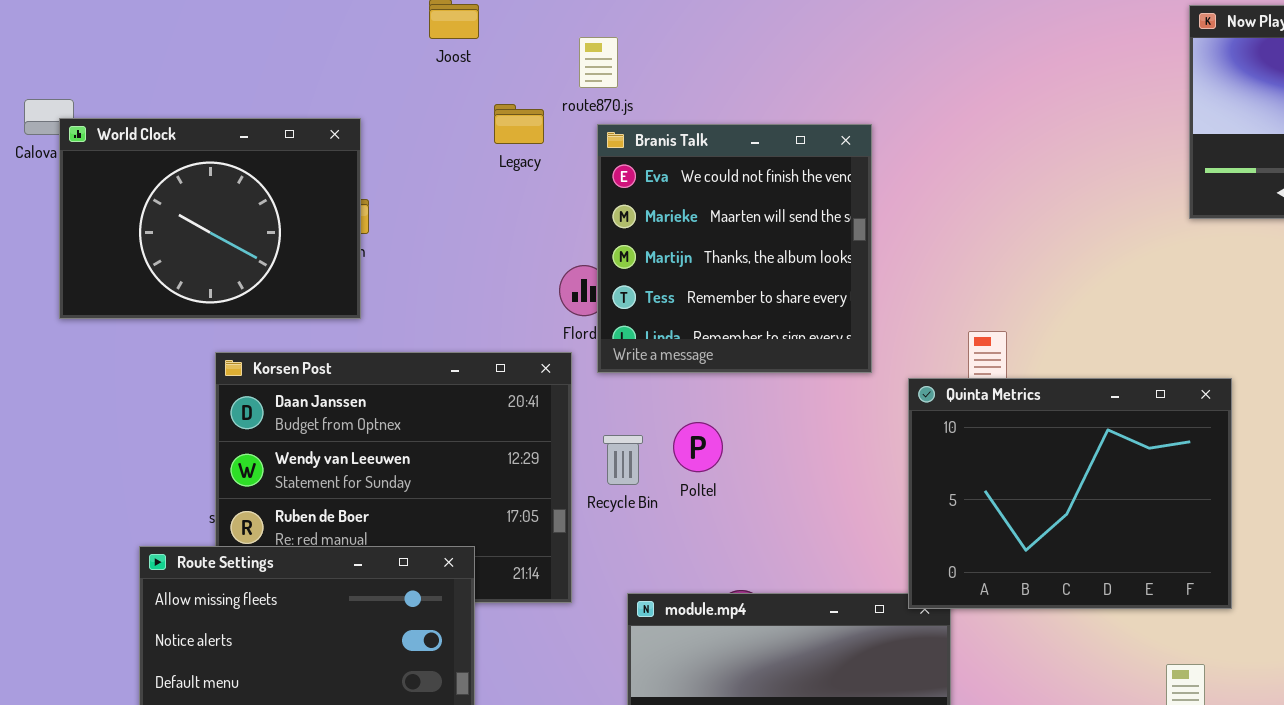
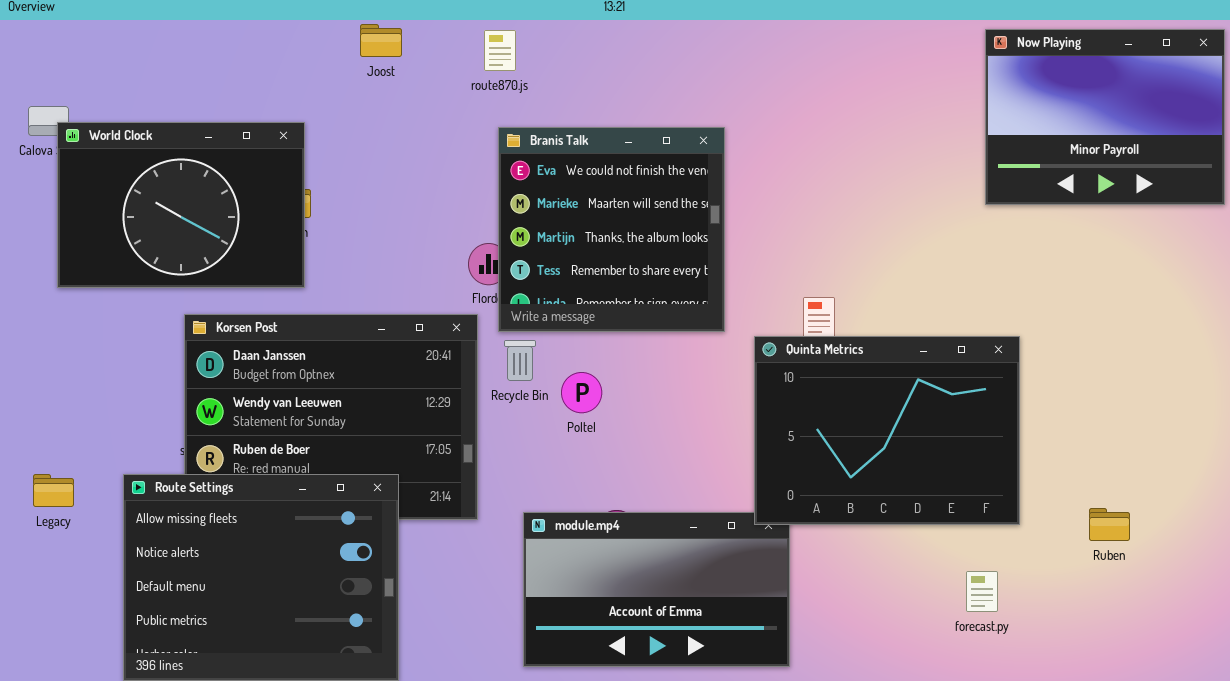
route870.js: [579,37,618,88] -> [484,30,516,71], moved
Legacy: [494,104,544,144] -> [33,474,74,507], moved
Recycle Bin: [603,435,643,485] -> [504,340,536,381], moved

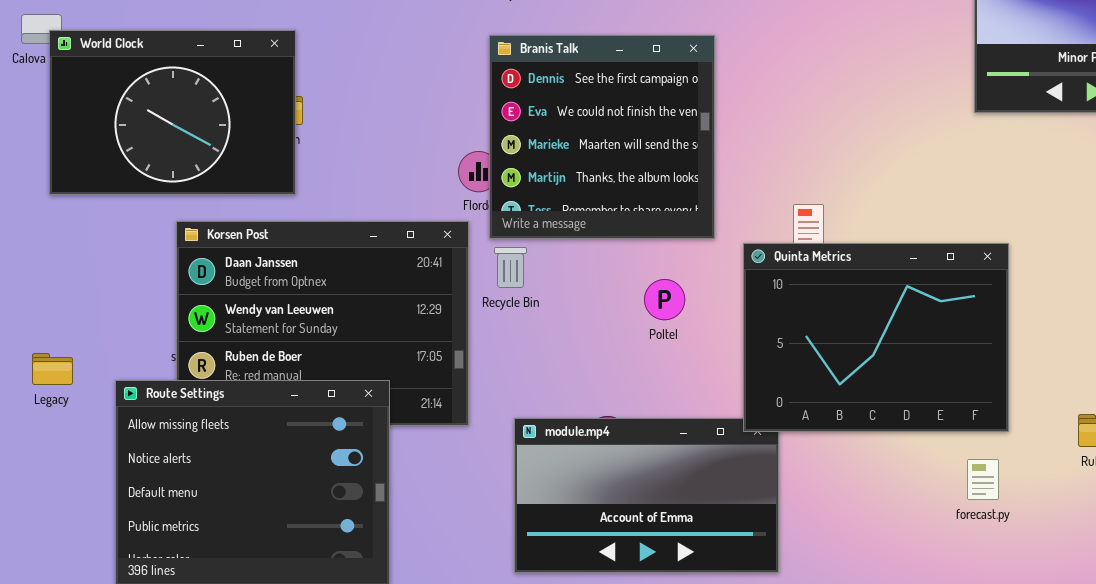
Branis Talk: [498,127,725,332] -> [489,35,715,239], scrolled up 1 row
Poltel: [561,372,602,413] -> [644,279,685,320], moved
Legacy: [33,474,74,507] -> [32,353,73,385], moved
forecast.py: [966,571,998,612] -> [967,459,999,500], moved

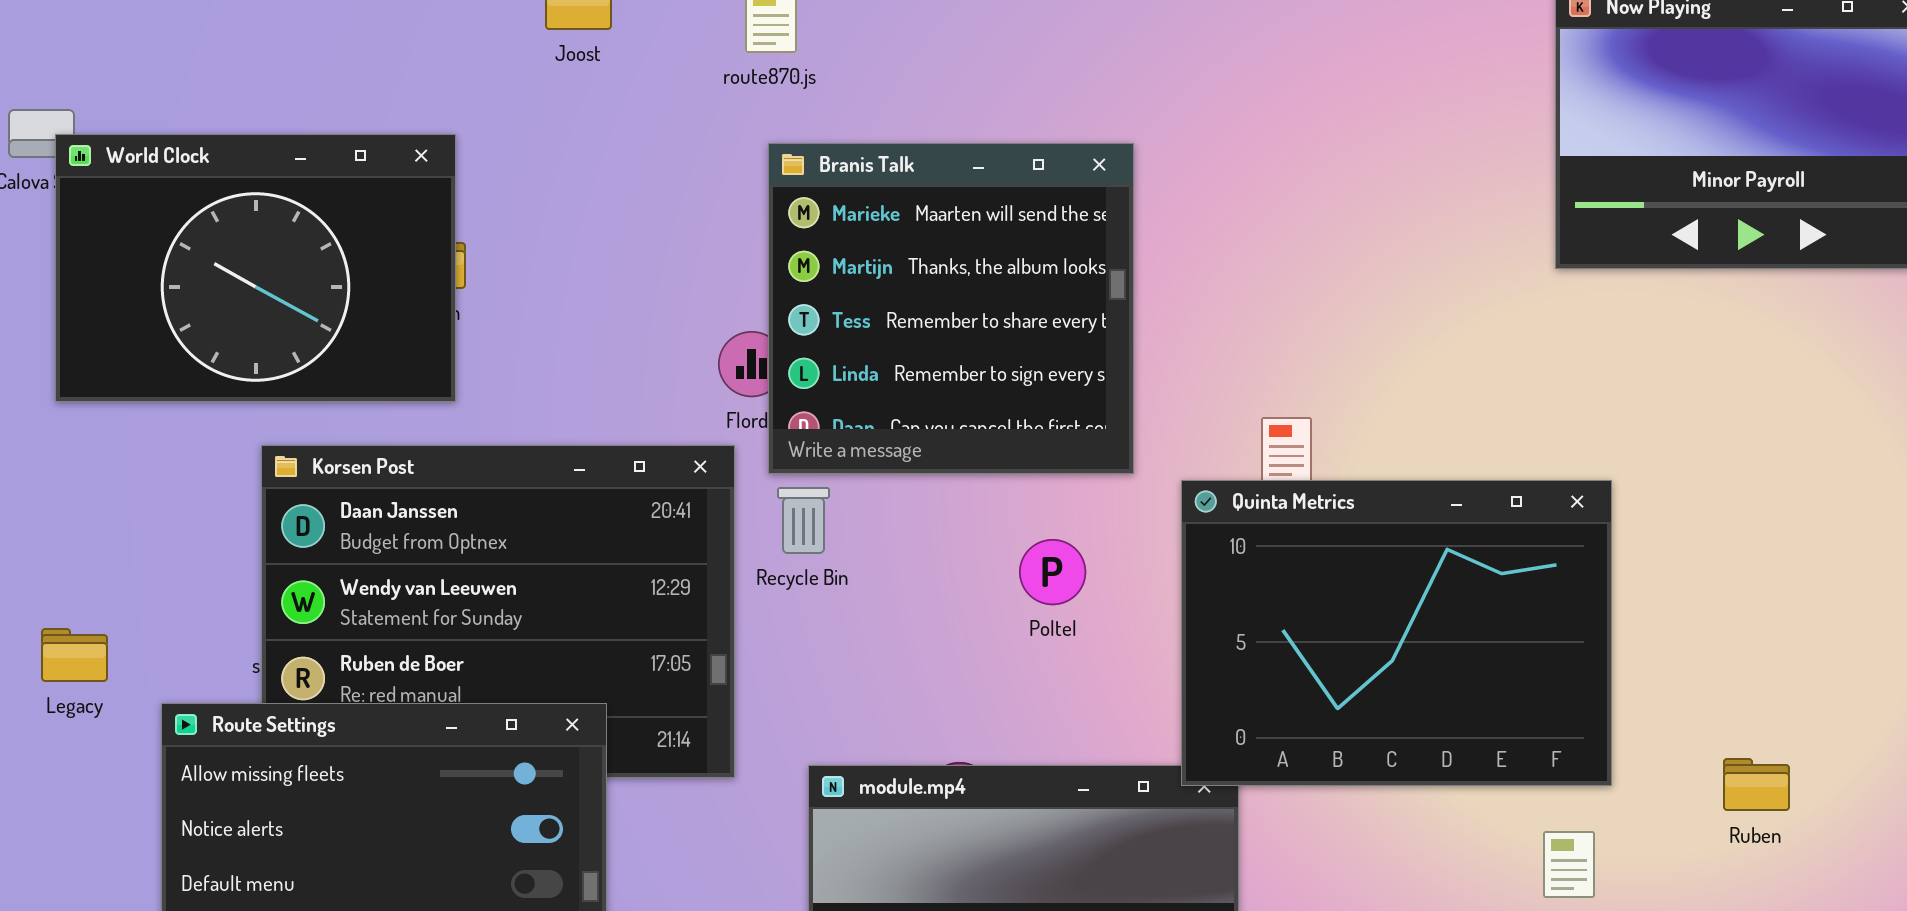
Branis Talk: [489,35,715,239] -> [768,143,1134,474], scrolled down 2 rows
Legacy: [32,353,73,385] -> [41,628,108,682], moved

